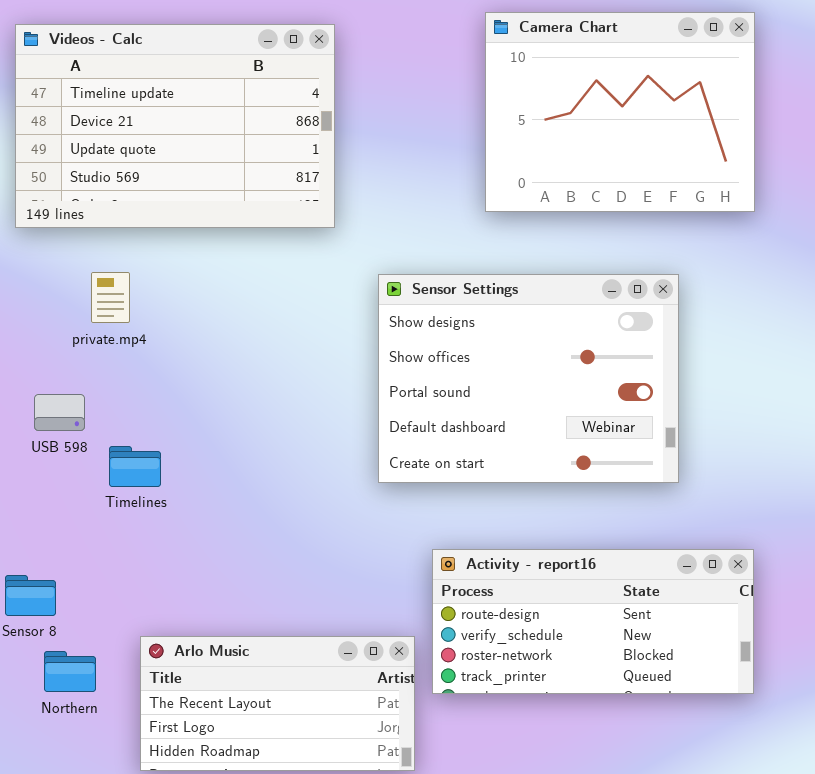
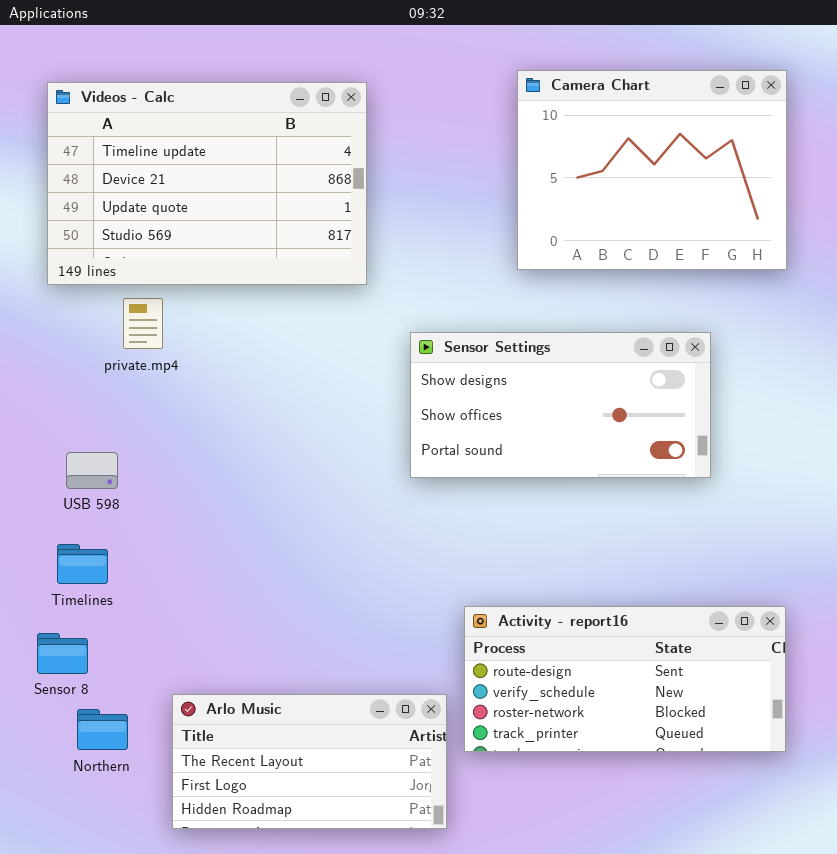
private.mp4: [91,272,130,323] -> [123,298,163,349], moved
Sensor Settings: [378,274,679,483] -> [410,332,711,478], resized
Timelines: [109,446,161,487] -> [57,544,108,584], moved

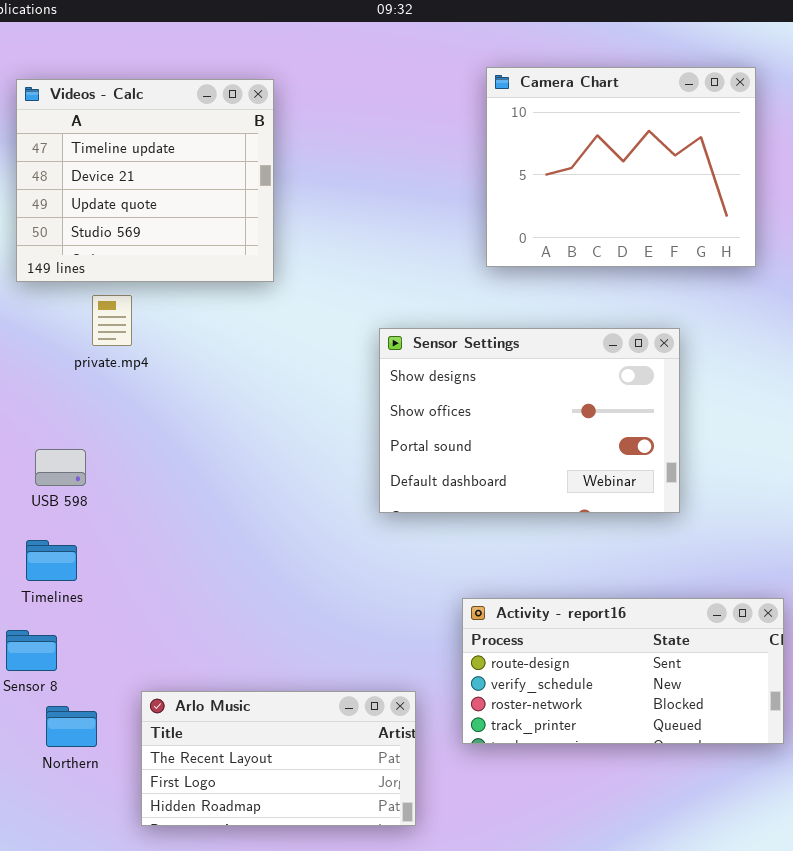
Videos - Calc: [47,82,367,285] -> [16,79,274,282], resized
Sensor Settings: [410,332,711,478] -> [379,328,680,513], resized
Activity - report16: [464,606,786,752] -> [462,598,784,744], moved

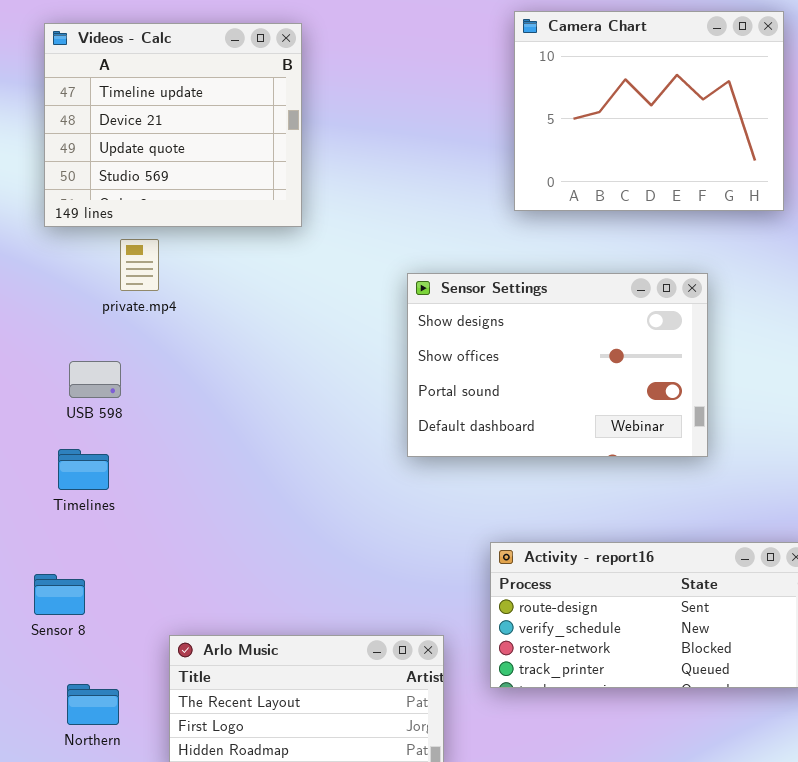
USB 598: [35,449,86,486] -> [69,361,121,398], moved
Timelines: [26,540,77,581] -> [58,449,109,490], moved
Northern: [46,706,97,747] -> [67,684,119,725], moved

